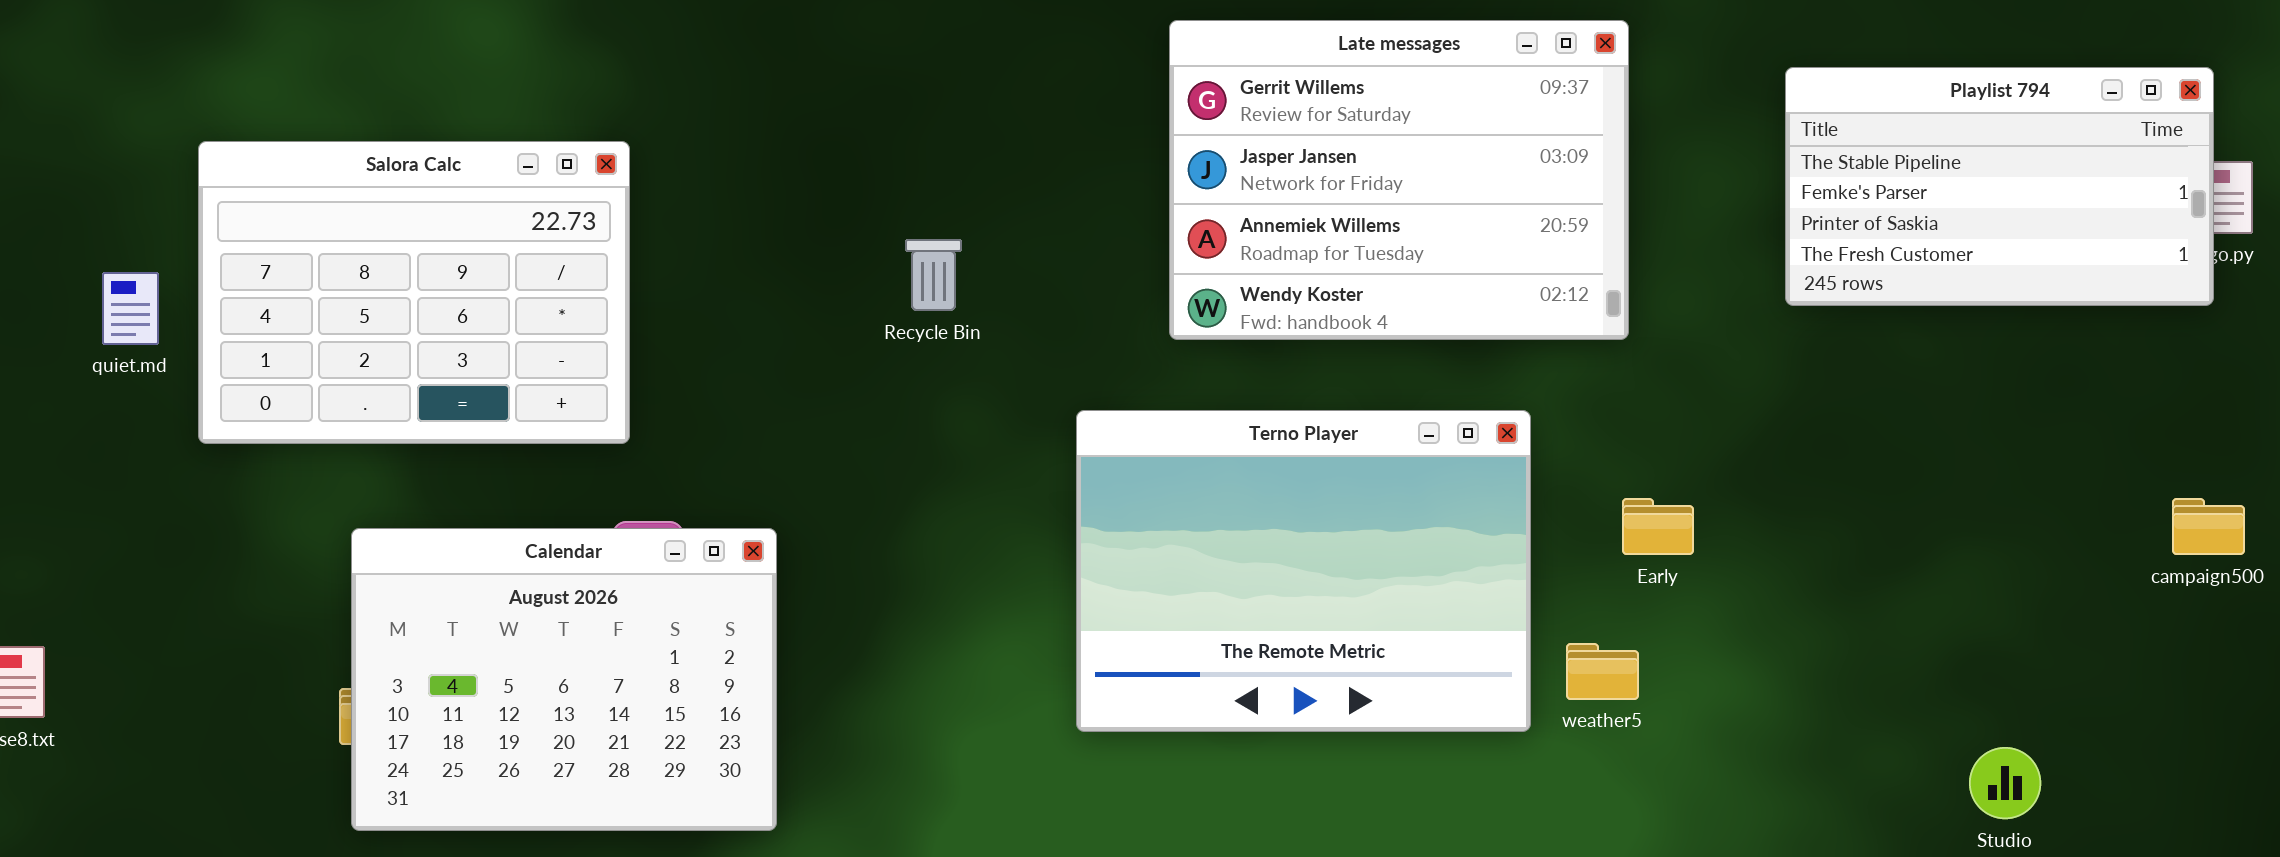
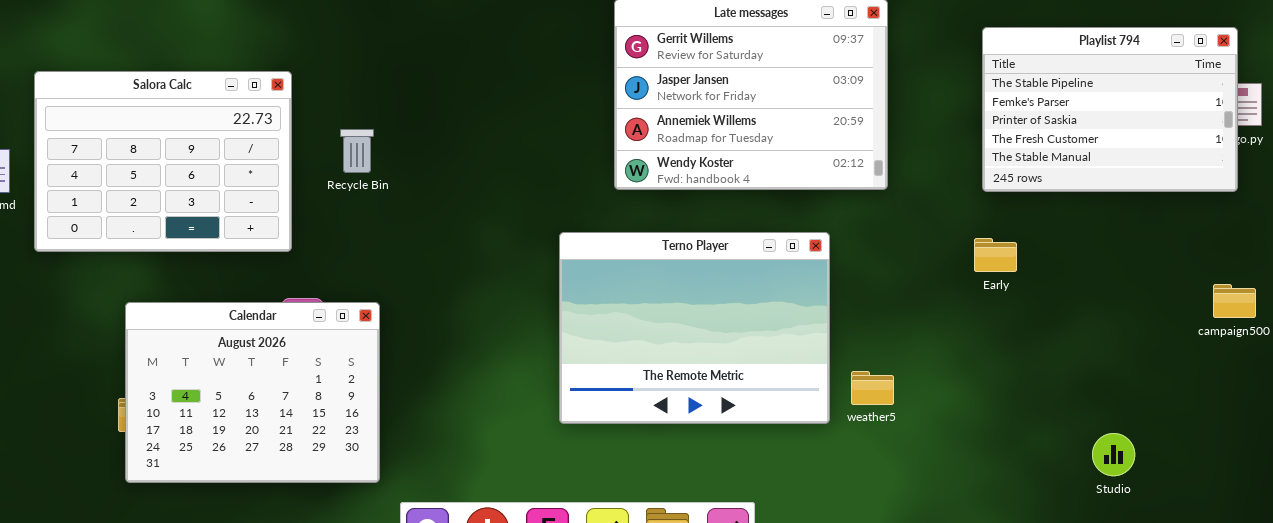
Playlist 794: [1785,67,2214,306] -> [982,27,1238,192], resized
Recycle Bin: [905,239,962,311] -> [340,129,374,173], moved
Early: [1622,498,1694,555] -> [974,238,1017,272], moved

